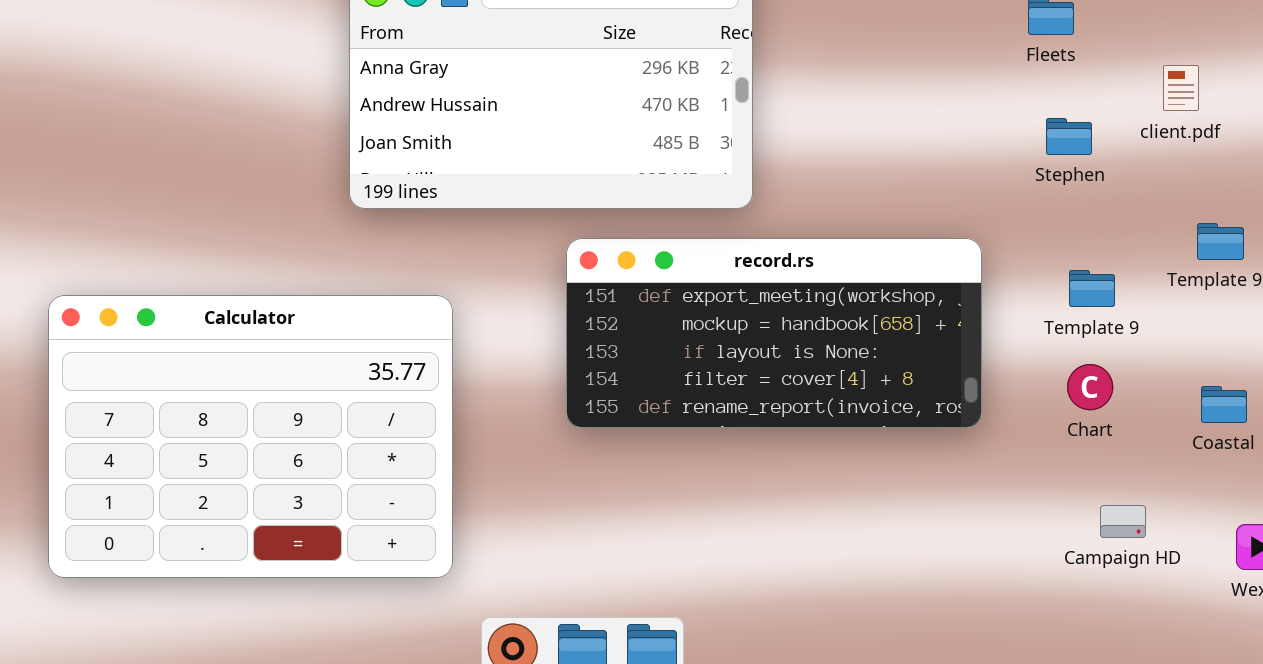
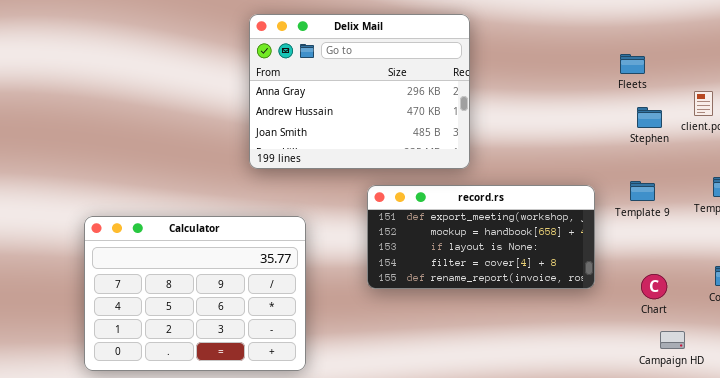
Stephen: [1046,118,1092,155] -> [637,107,662,128], moved
Template 9: [1069,270,1115,307] -> [630,181,655,201], moved
Chart: [1067,364,1113,410] -> [641,274,667,299], moved

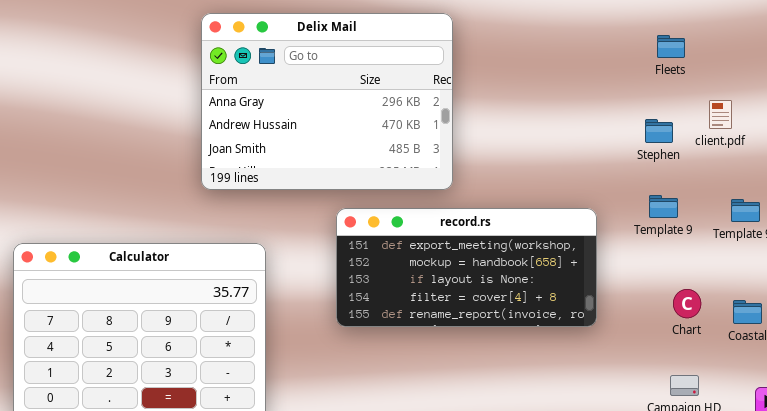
Fleets: [620,54,645,74] -> [657,35,685,58], moved
Template 9: [630,181,655,201] -> [649,195,678,218], moved
Chart: [641,274,667,299] -> [673,289,701,318], moved

